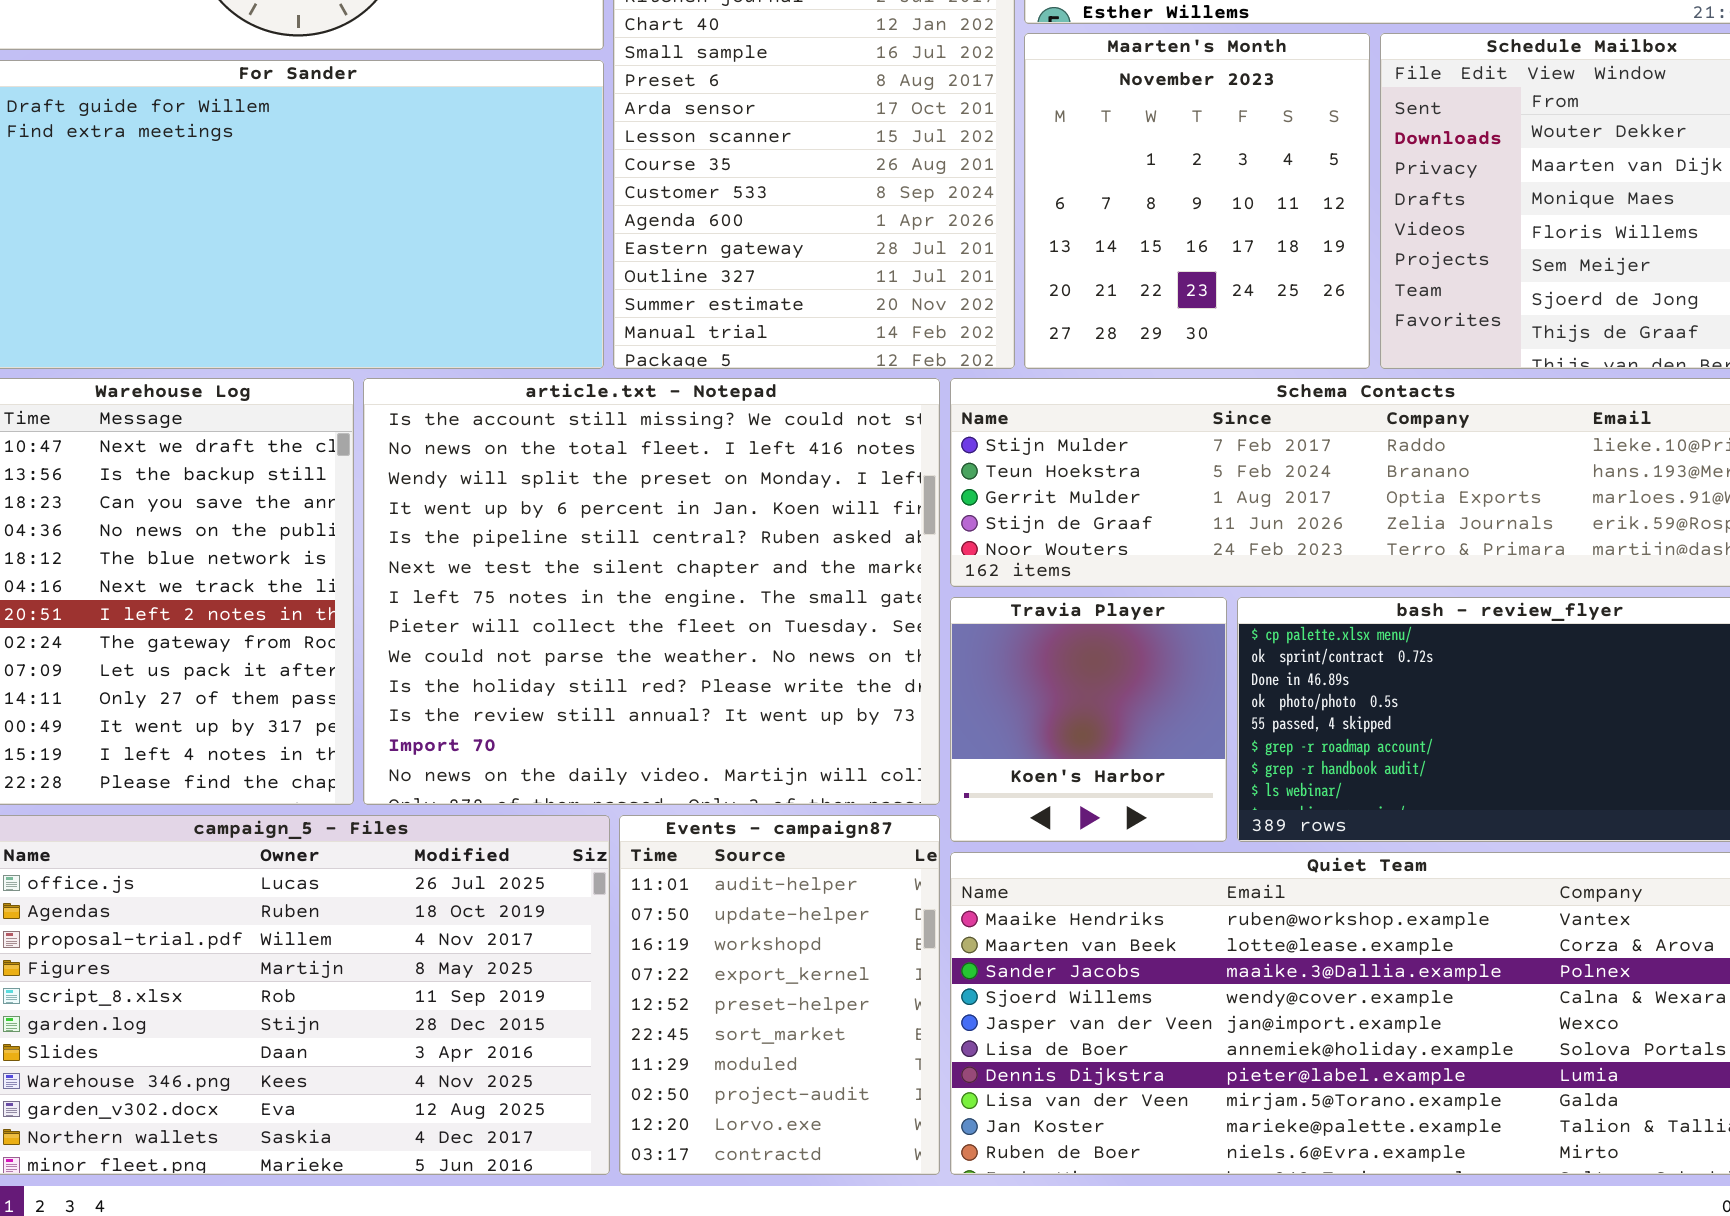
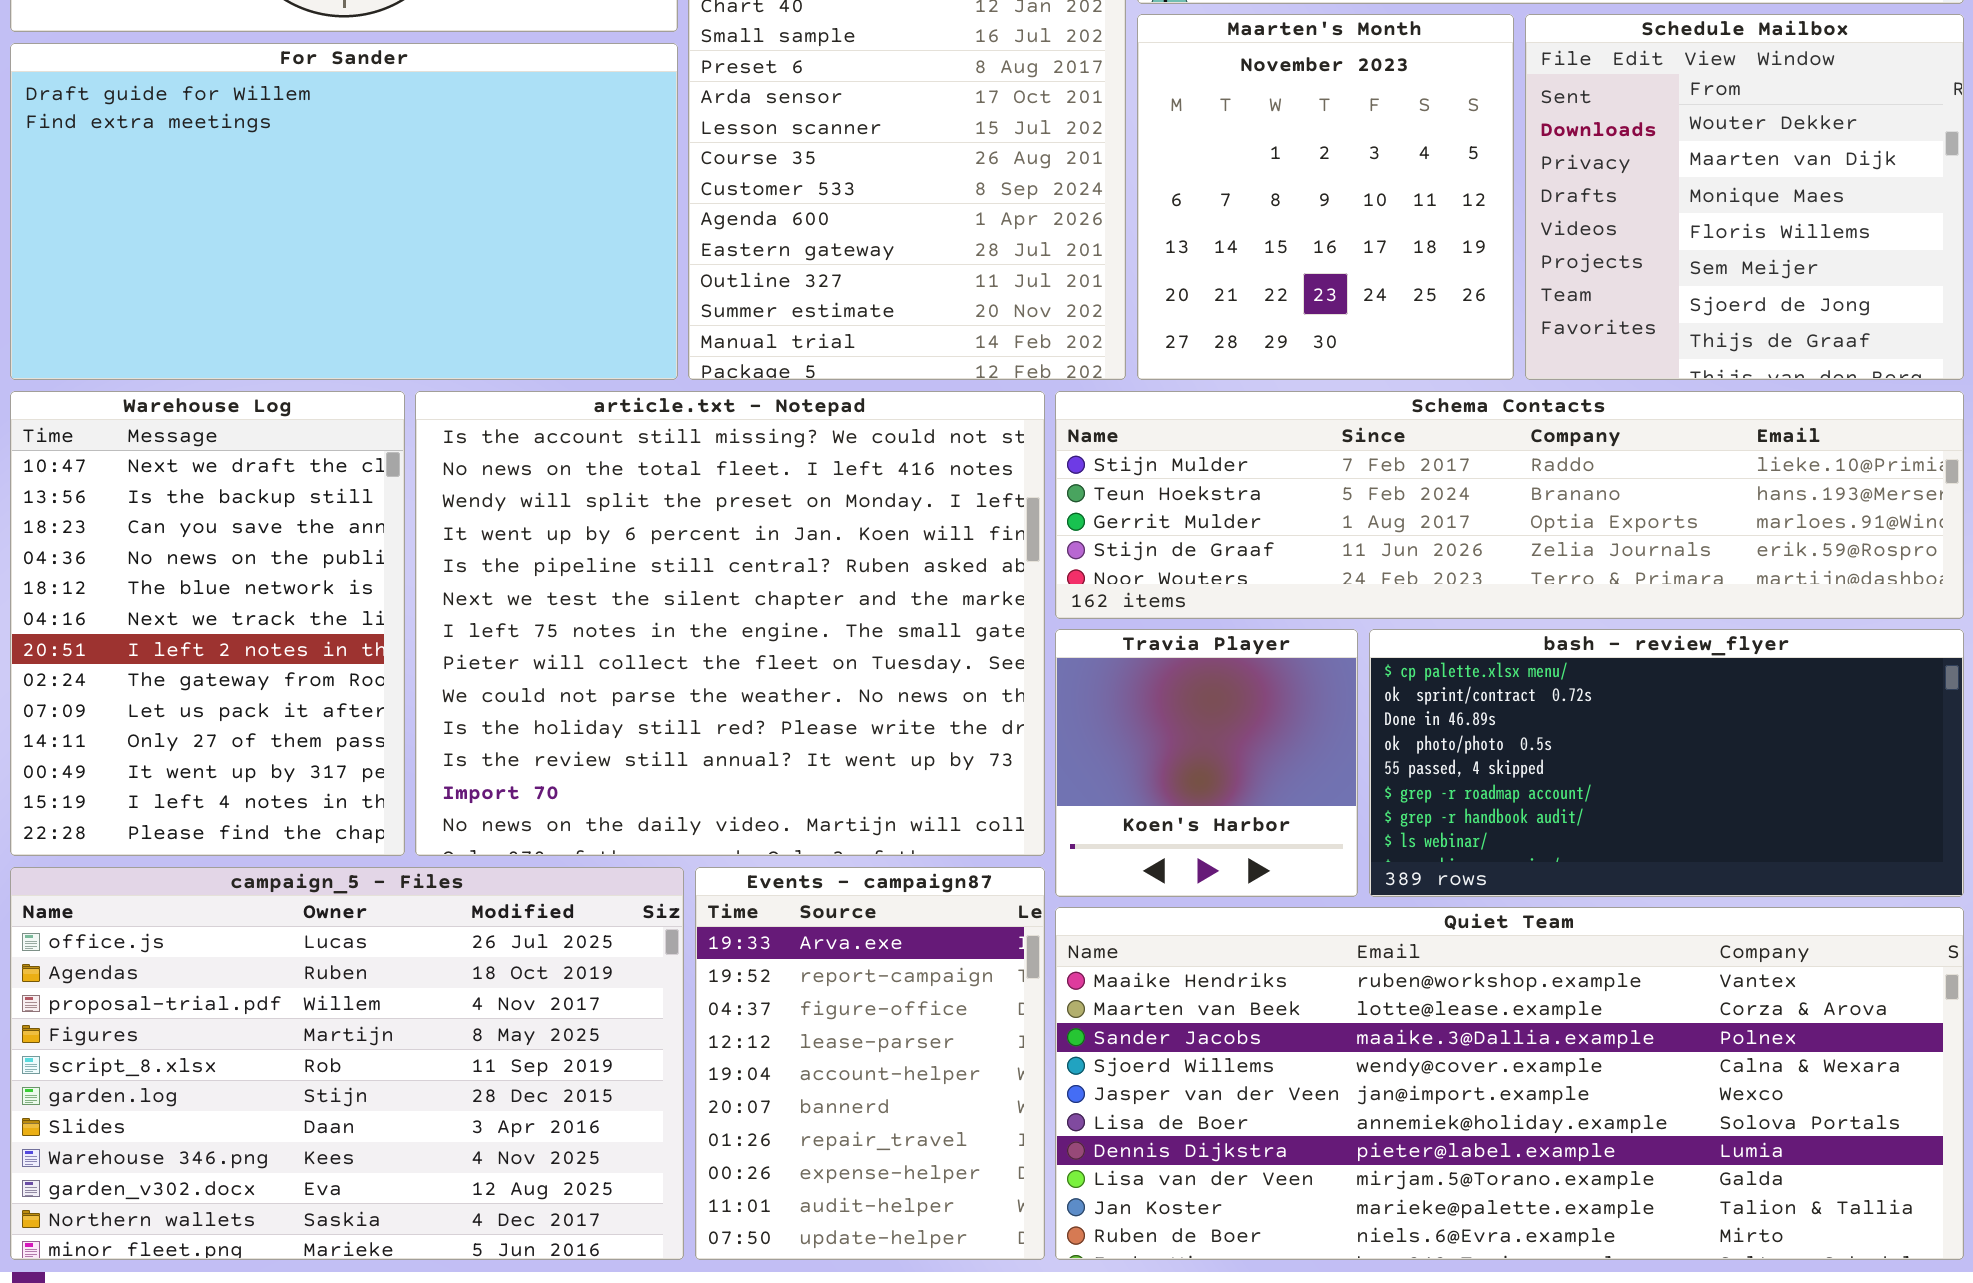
Events - campaign87: [619,815,940,1175] -> [695,867,1045,1260], scrolled up 8 rows

